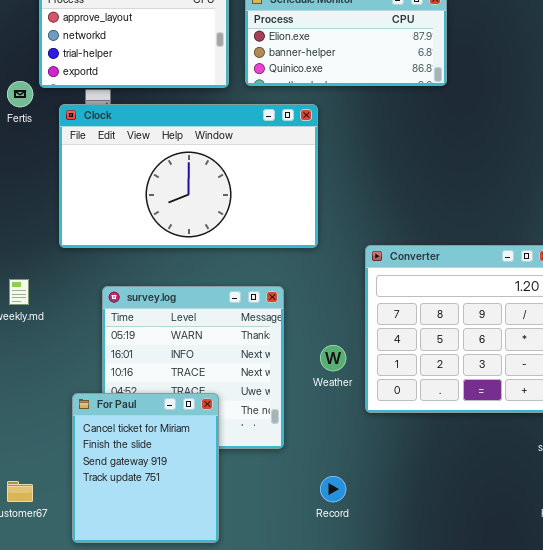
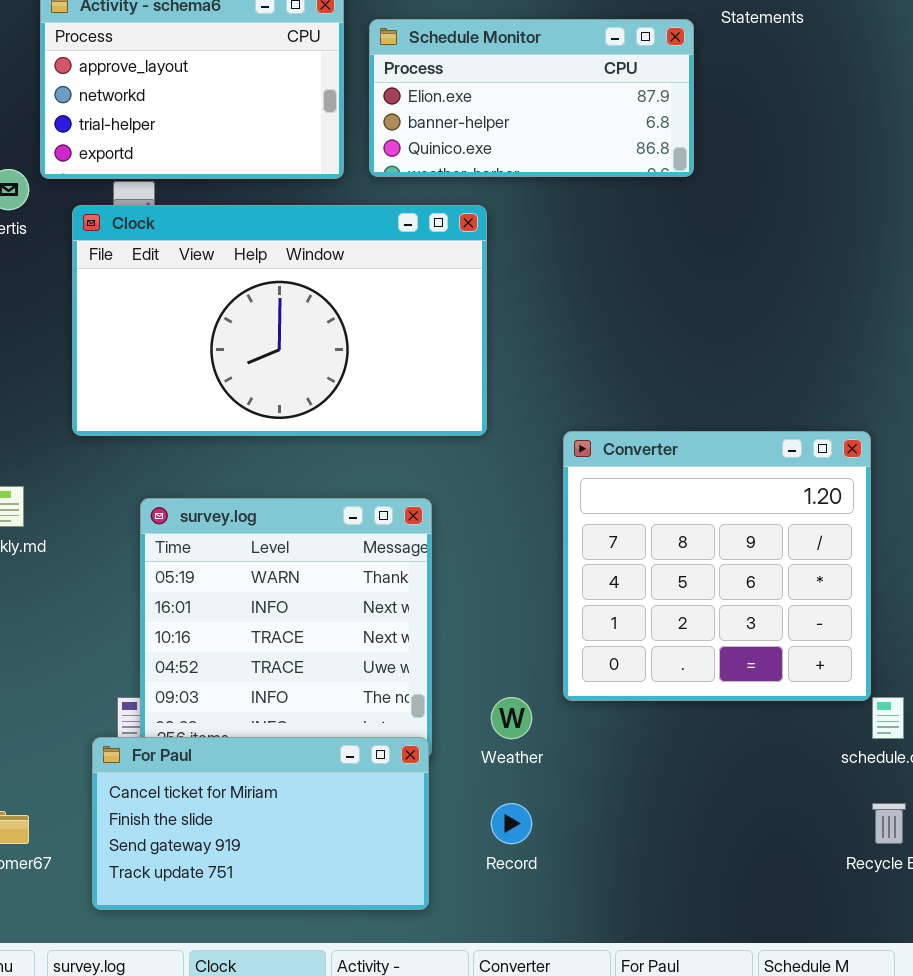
Weather: [320,345,346,371] -> [491,697,532,739], moved
For Paul: [72,393,219,543] -> [92,737,429,910], resized

